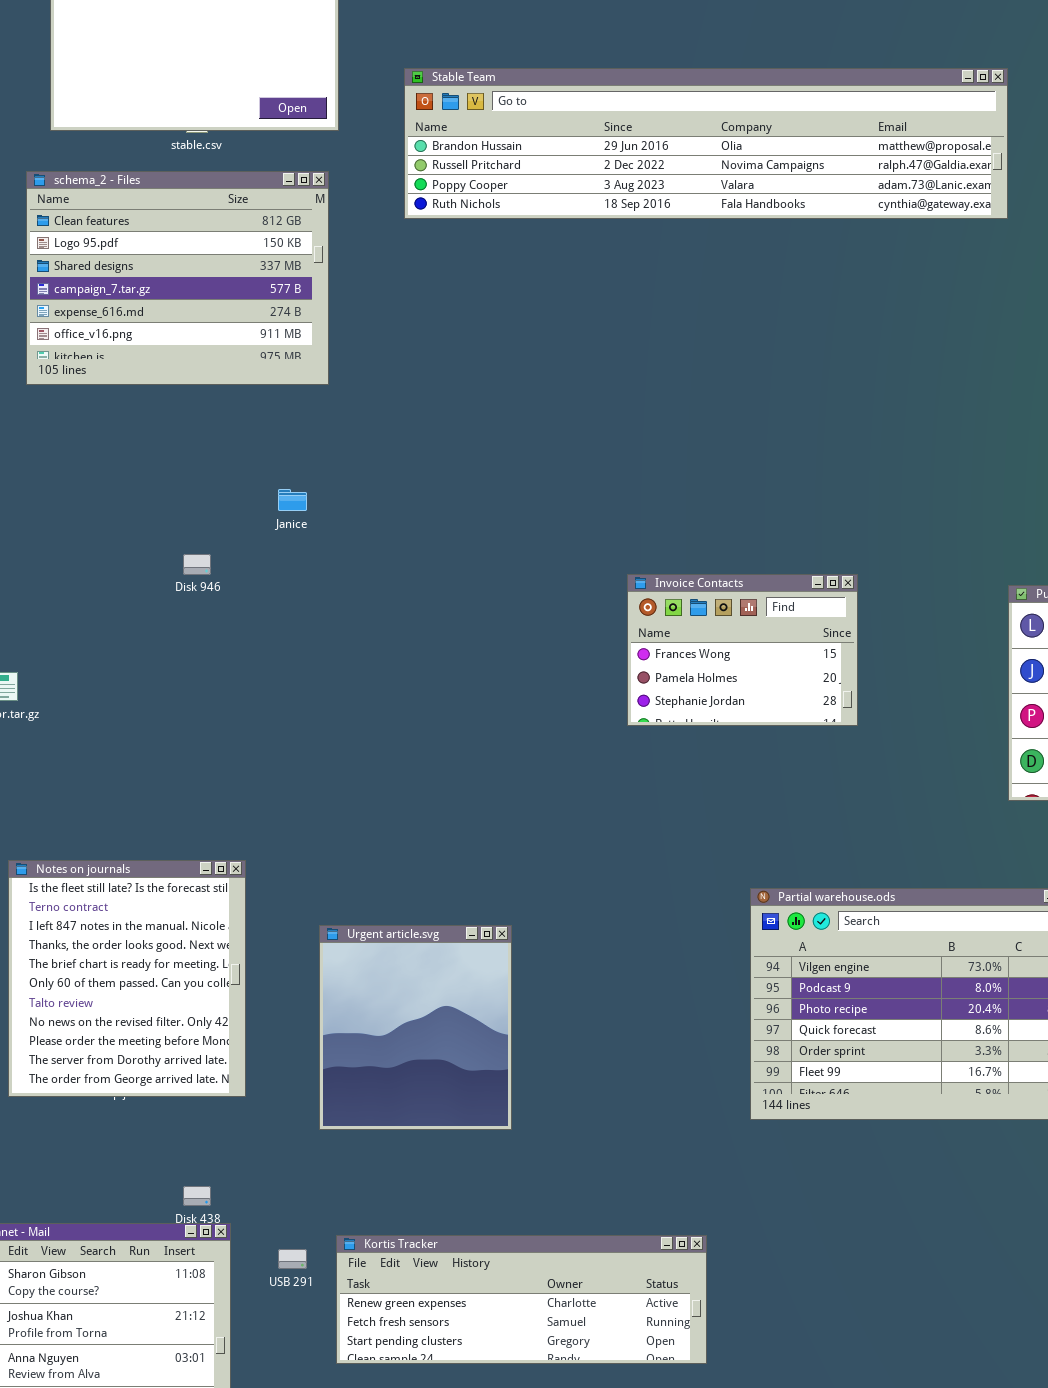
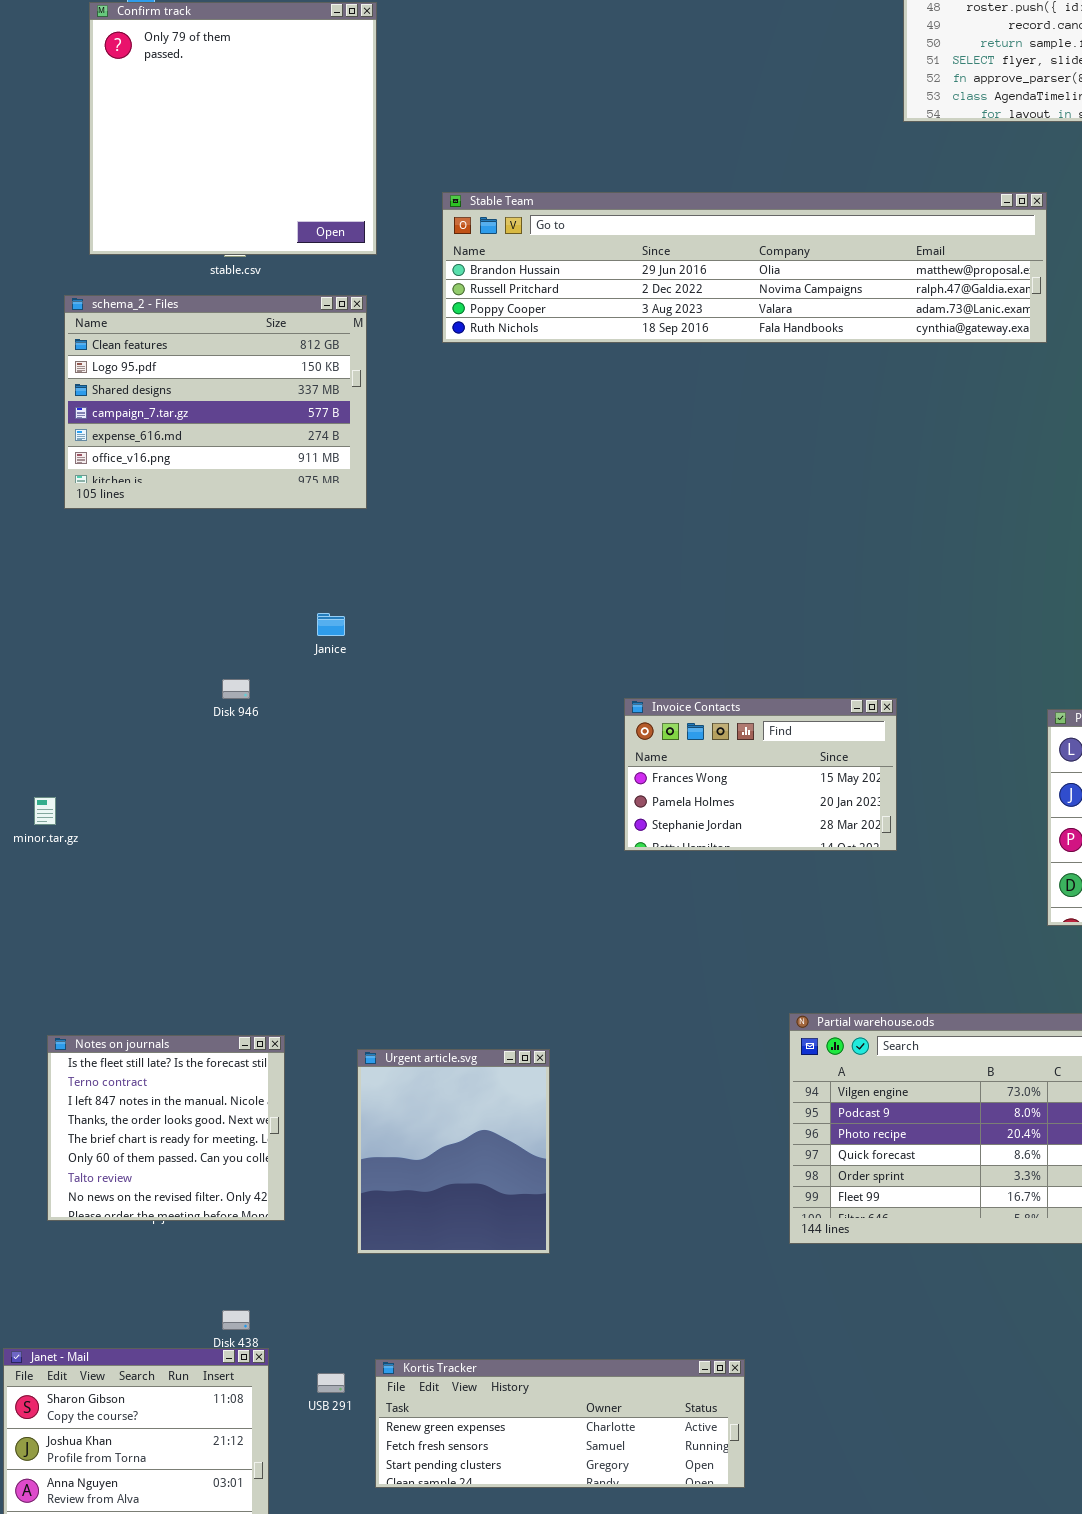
Invoice Contacts: [627,574,858,726] -> [624,698,897,851], resized
Notes on journals: [8,860,246,1097] -> [47,1035,285,1221], resized

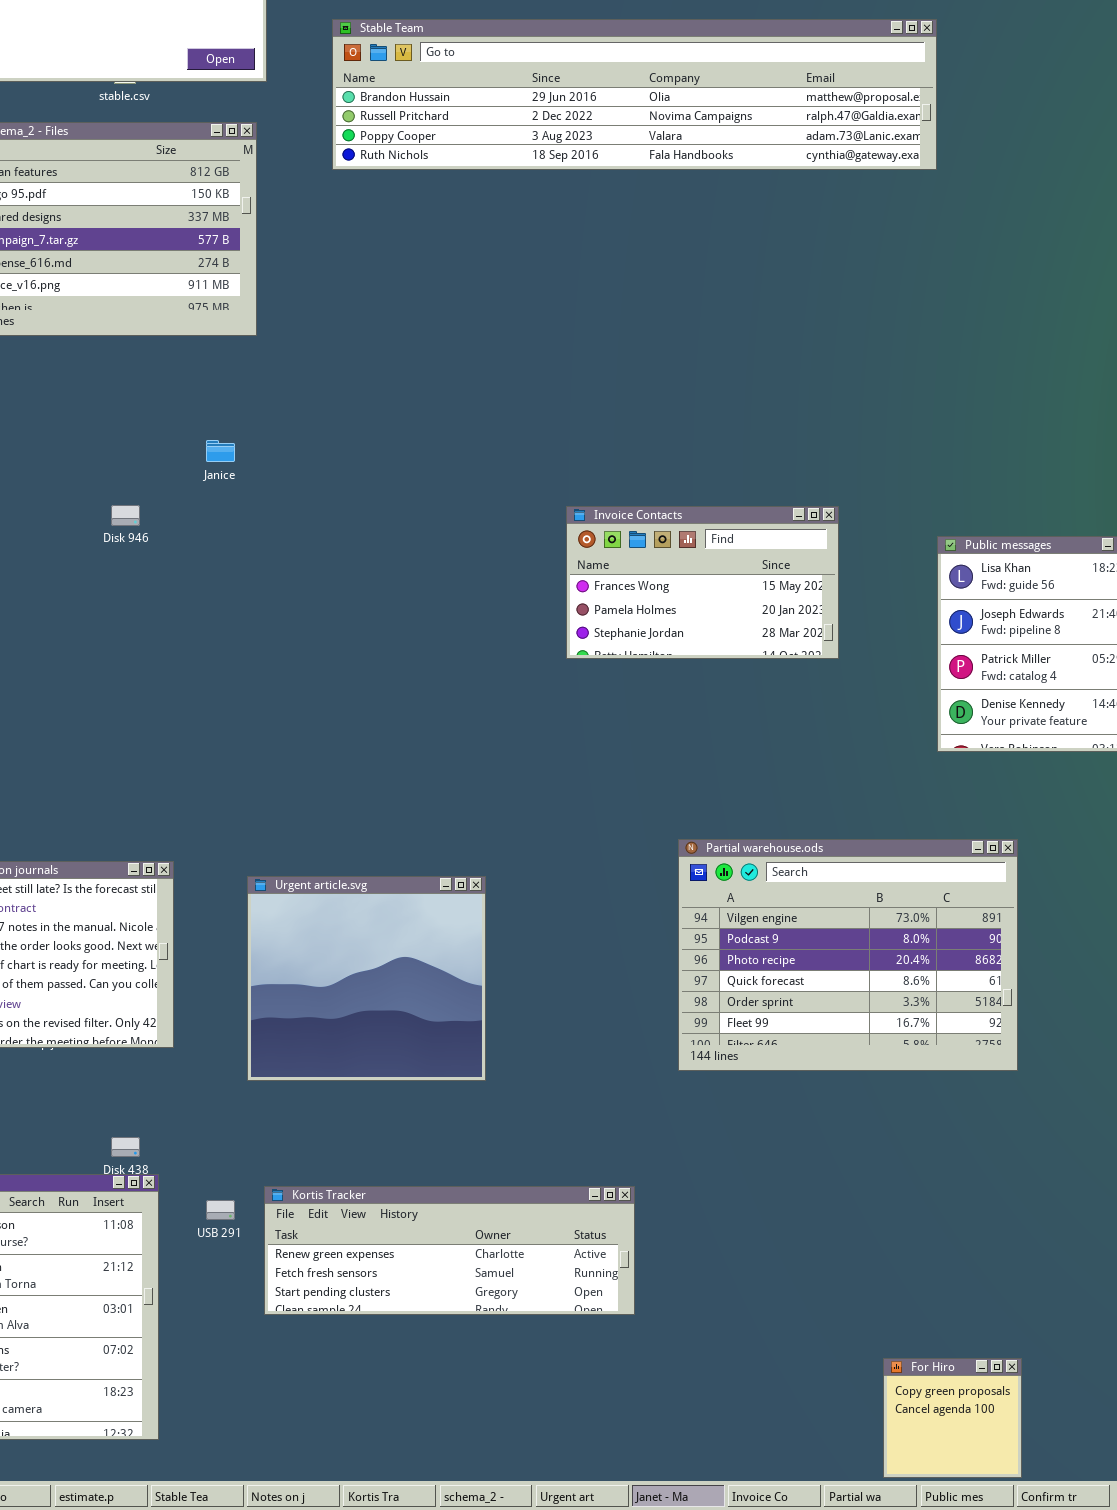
Invoice Contacts: [624,698,897,851] -> [566,506,839,659], moved
Urgent article.svg: [357,1049,550,1254] -> [247,876,486,1081], resized

